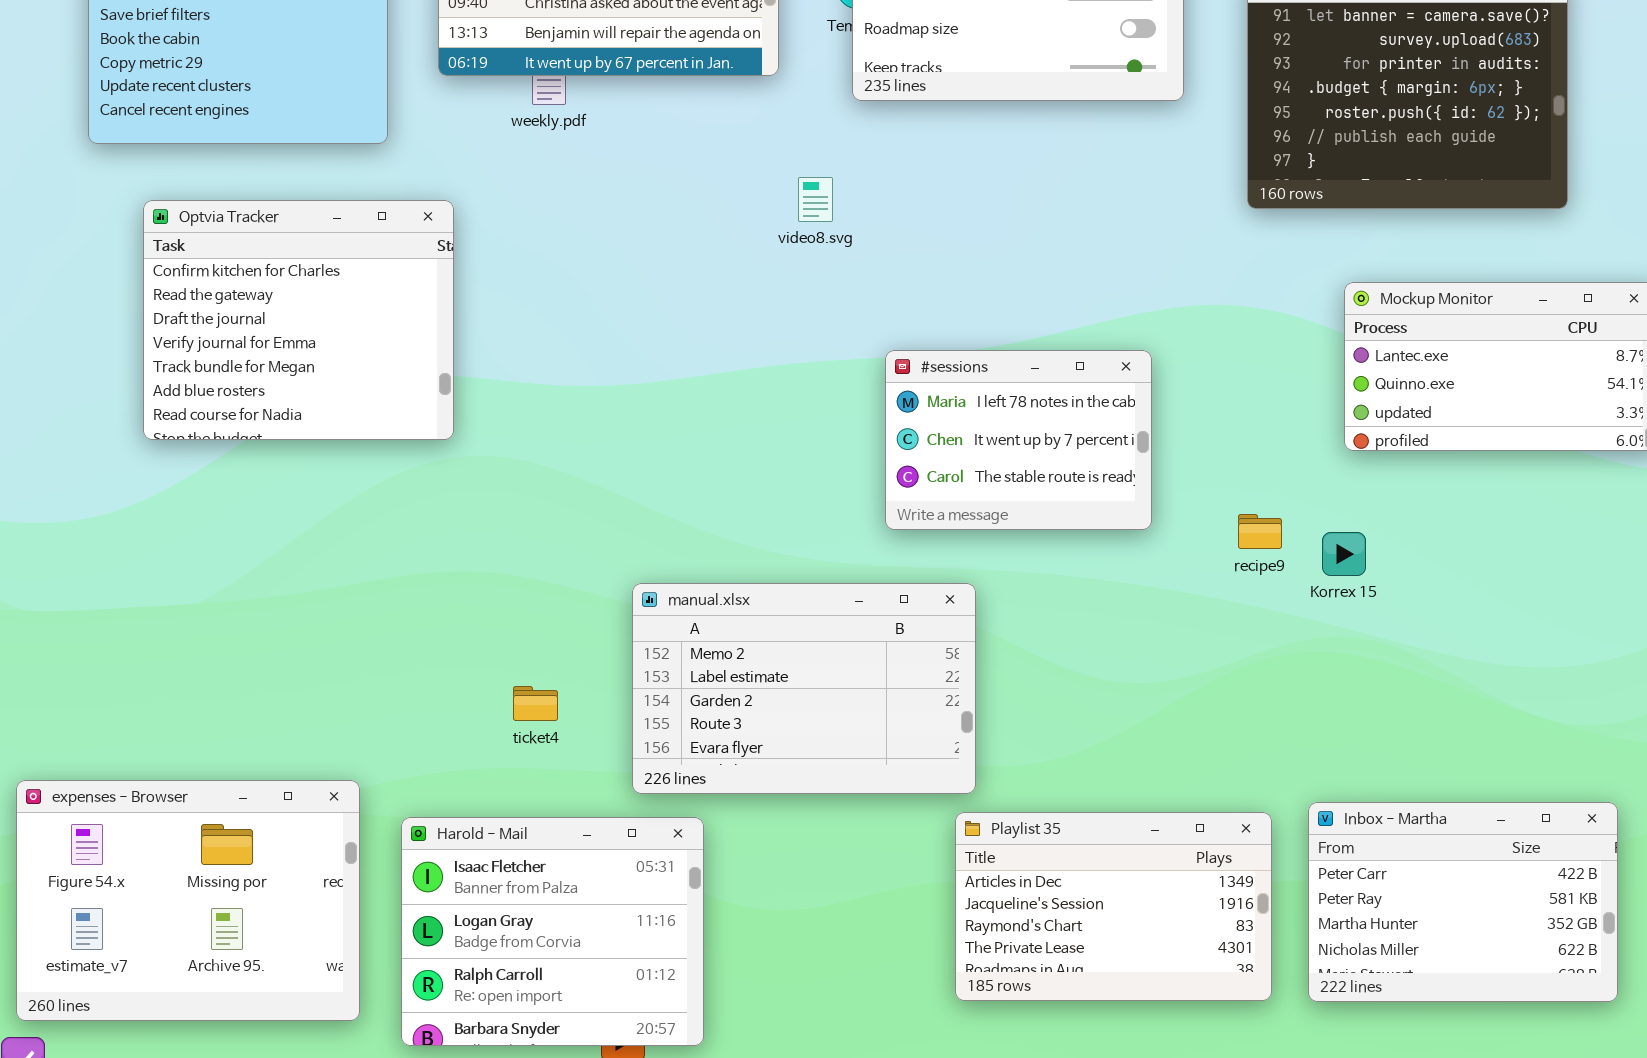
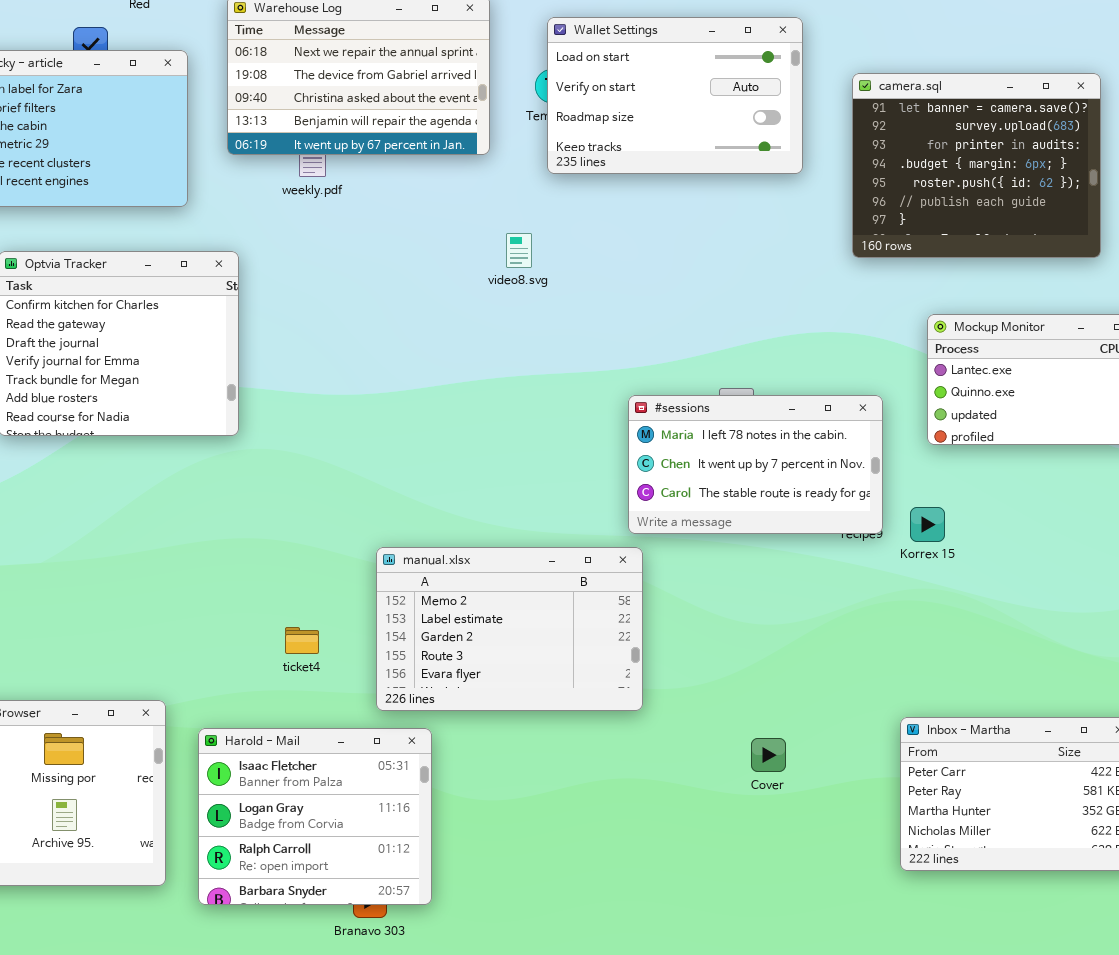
#sessions: [885,350,1152,530] -> [628,395,883,534], moved, resized
Playlist 35: [955,812,1272,1001] -> none, closed

